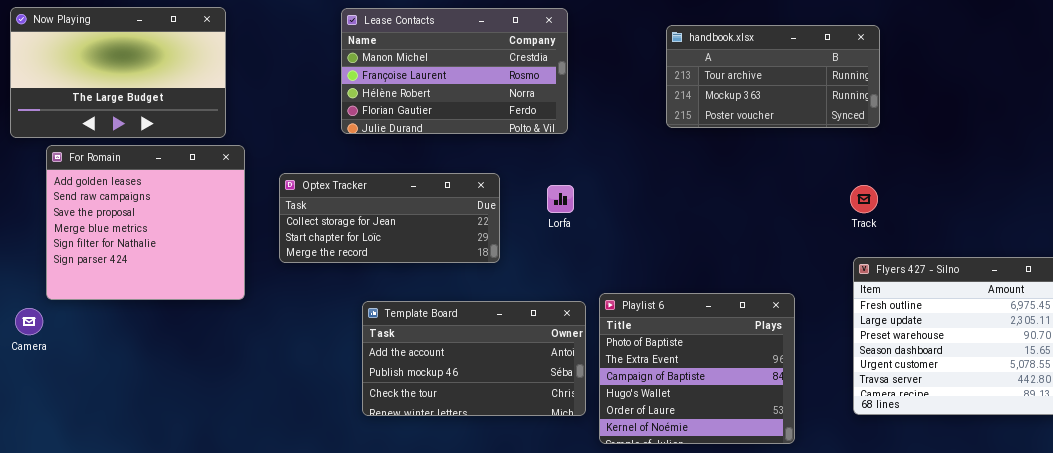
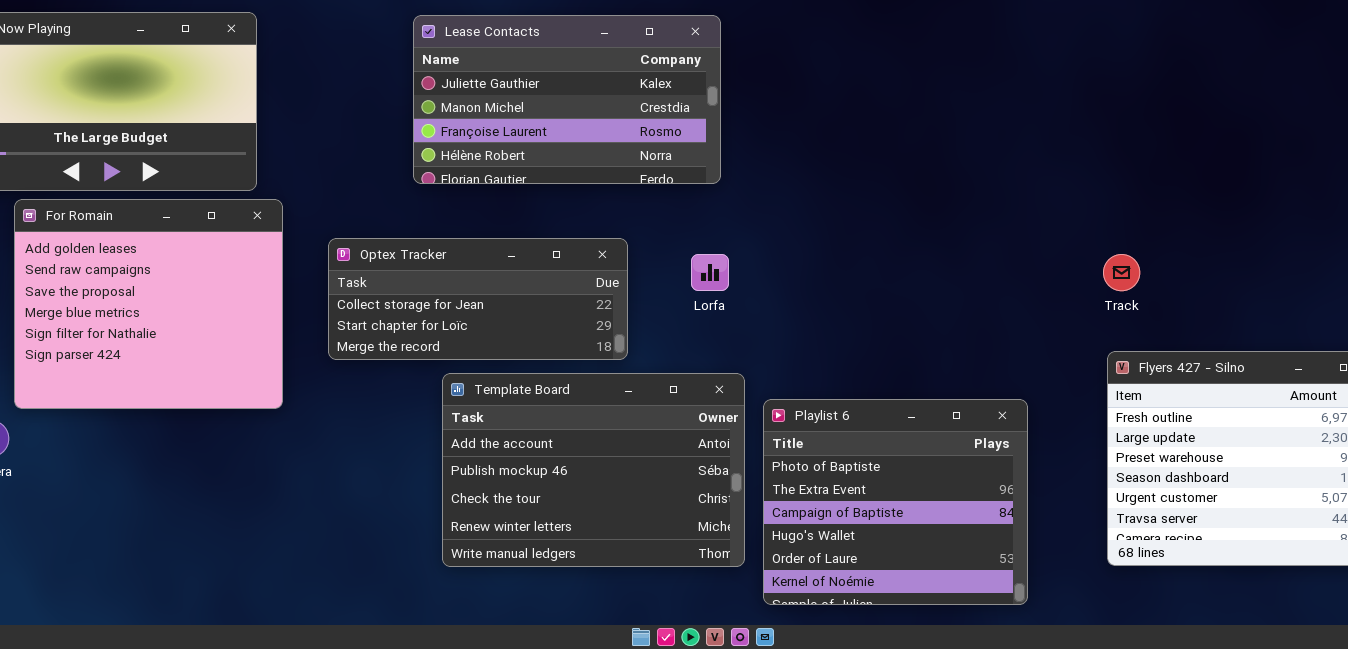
Lease Contacts: [341,8,568,134] -> [413,15,721,184], scrolled up 1 row
handbook.xlsx: [666,25,880,128] -> none, closed
Template Board: [362,301,586,416] -> [442,373,745,567], resized

